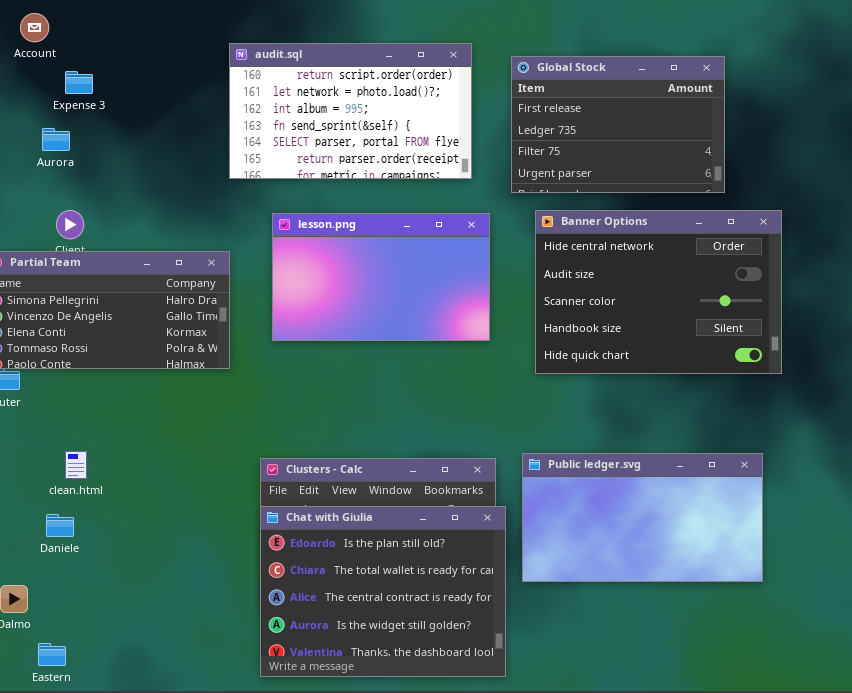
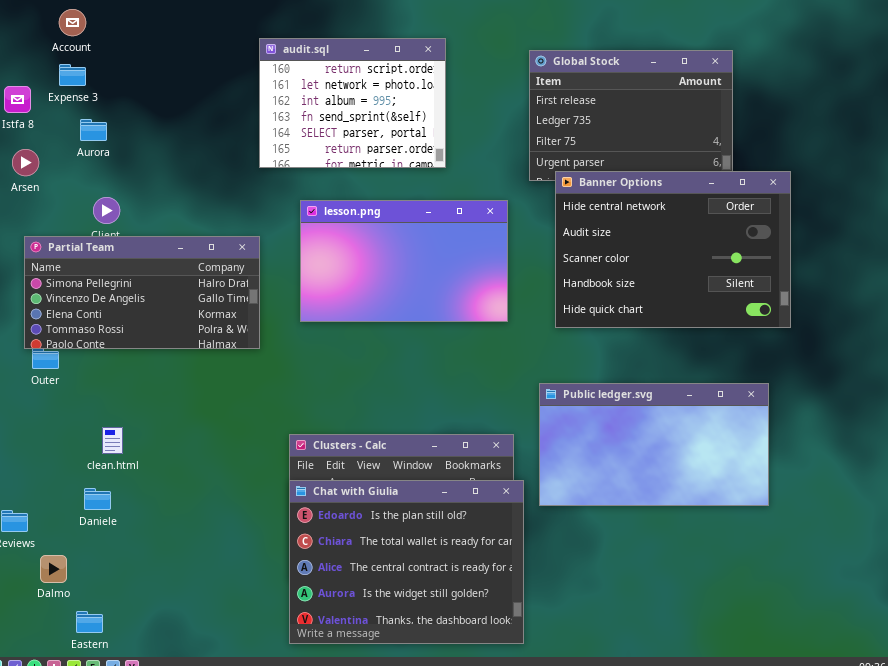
audit.sql: [229,43,472,179] -> [259,38,446,168], resized
Expense 3: [65,71,93,94] -> [59,64,86,86], moved
Banner Options: [535,210,782,374] -> [555,171,791,328], moved
Public ledger.svg: [522,453,763,582] -> [539,383,769,506], moved

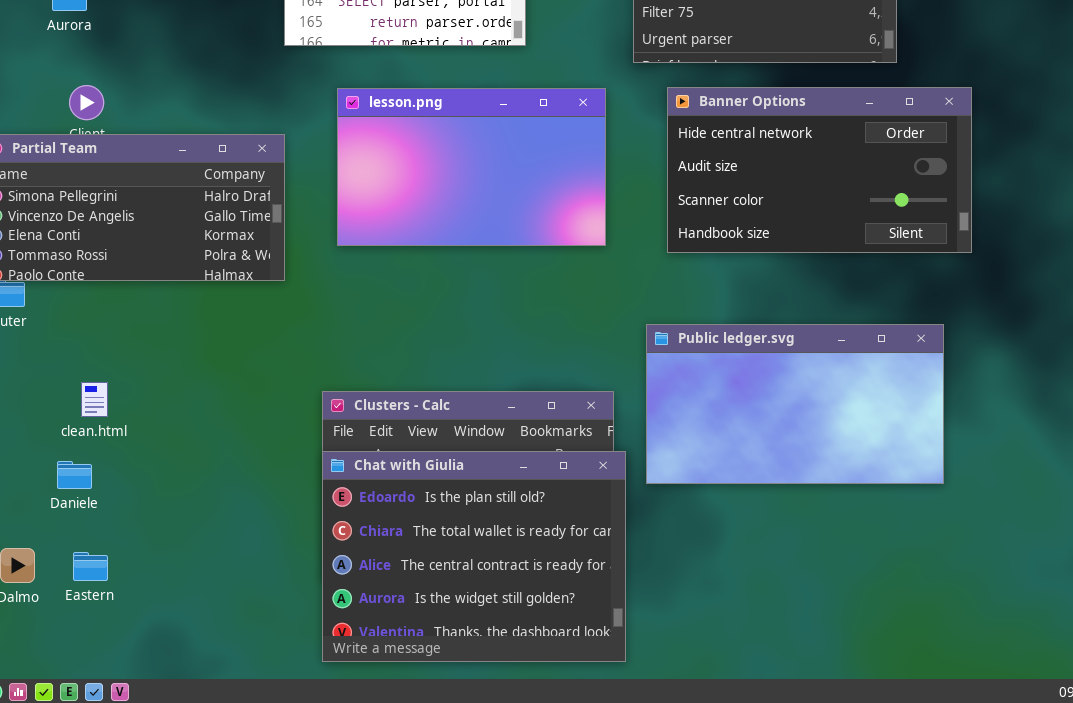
Banner Options: [555,171,791,328] -> [667,87,972,253], resized
Eastern: [76,611,103,633] -> [73,552,108,581], moved

